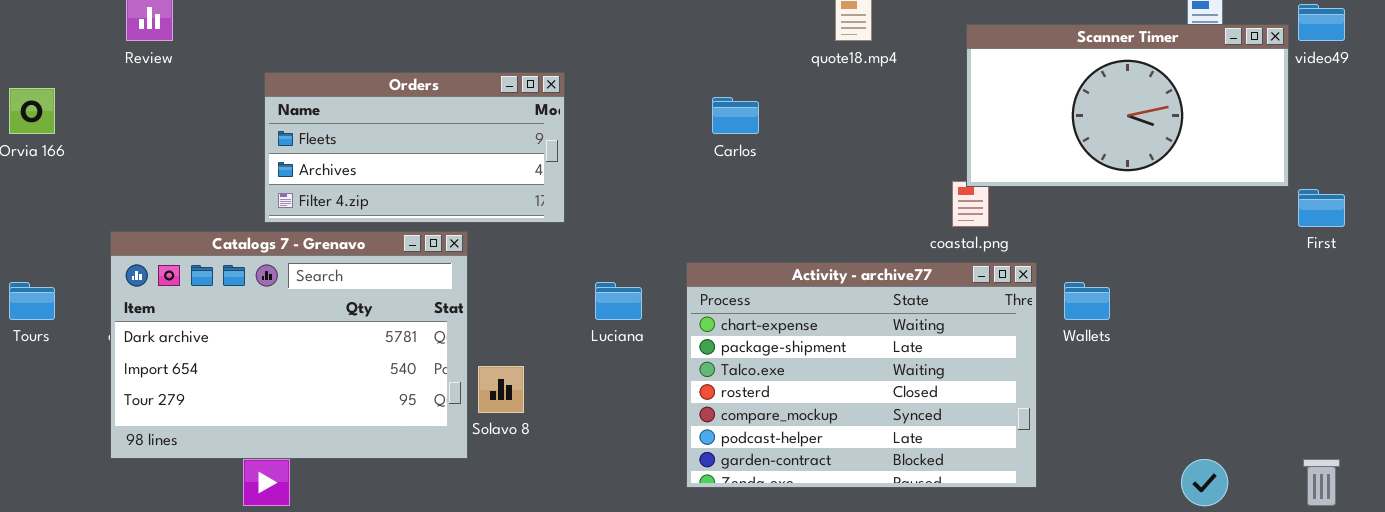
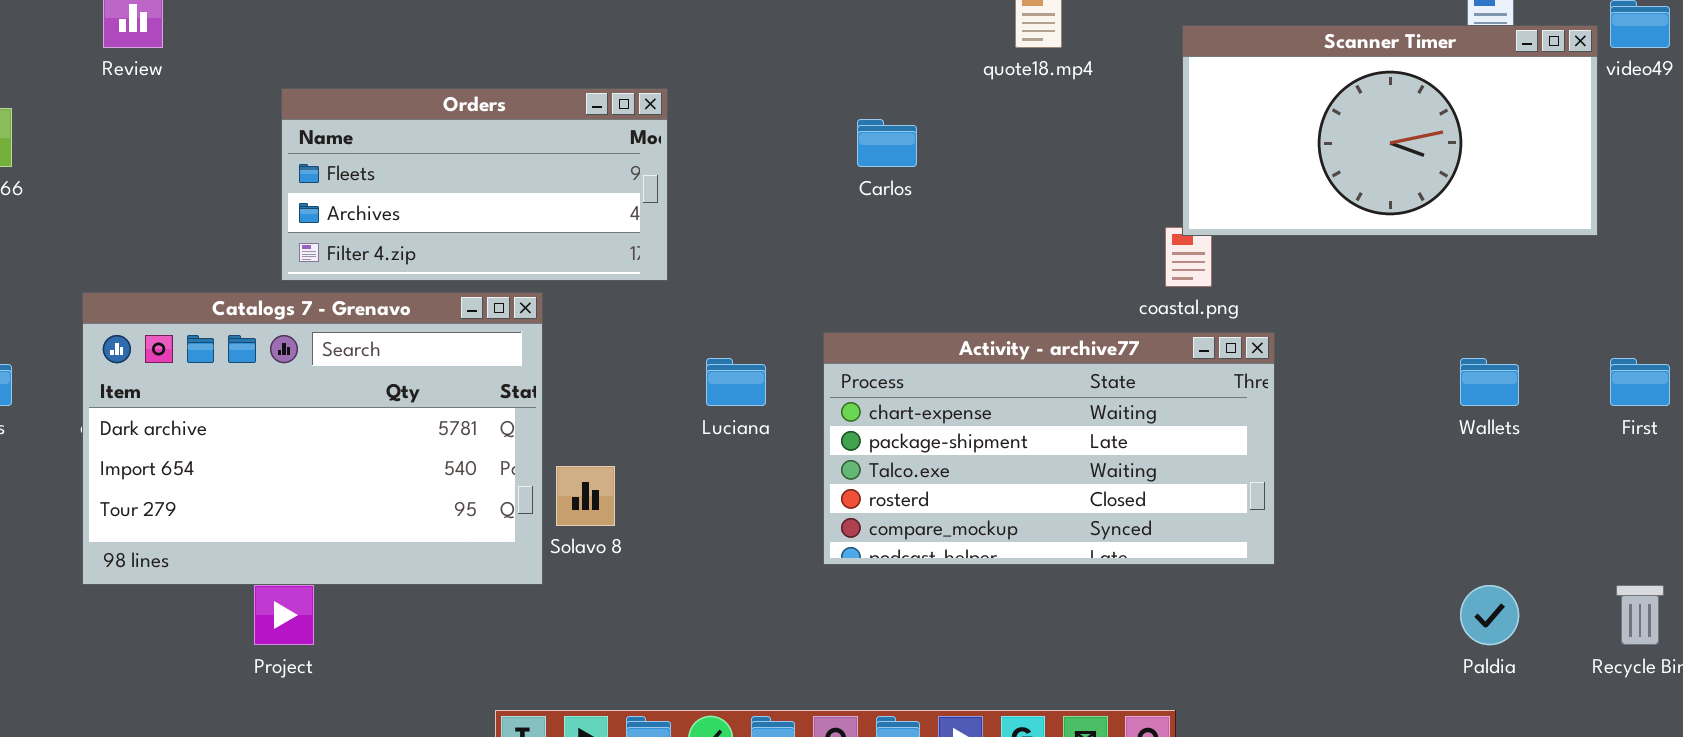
First: [1298,189,1345,227] -> [1610,358,1670,406], moved
Activity - archive77: [686,262,1037,488] -> [823,332,1275,565], resized
Wallets: [1064,282,1110,320] -> [1460,358,1519,406], moved

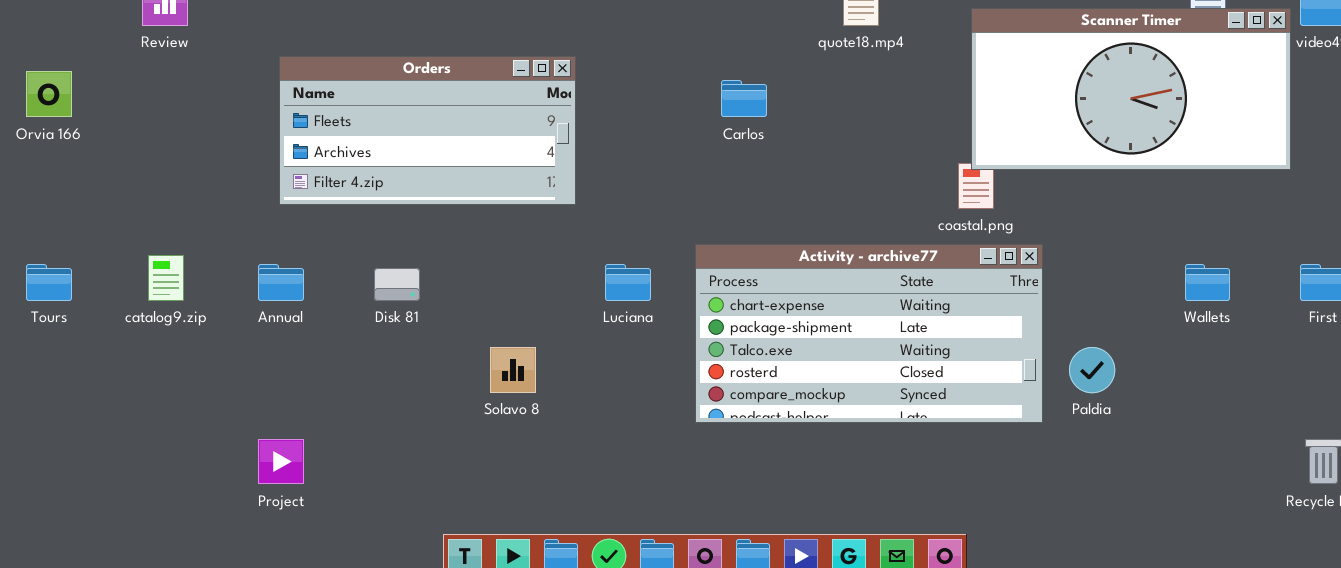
Catalogs 7 - Grenavo: [82,292,543,585] -> none, closed
Paldia: [1460,585,1519,645] -> [1069,347,1115,393], moved

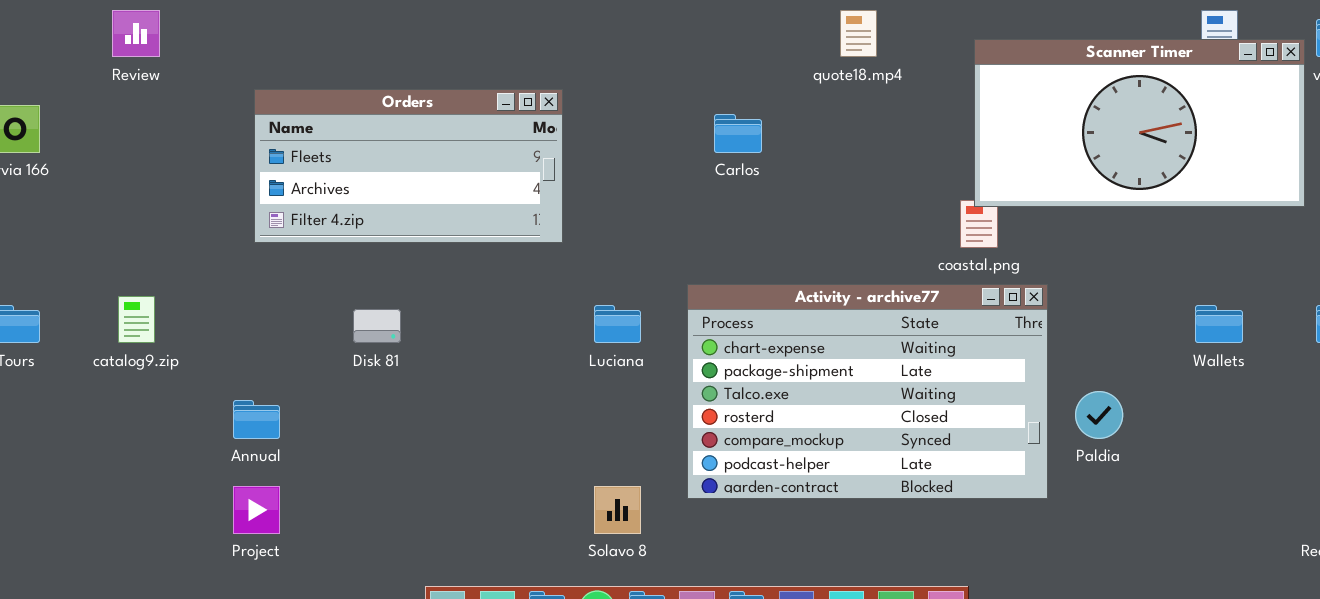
Activity - archive77: [695,244,1043,423] -> [687,284,1048,499], resized
Annual: [258,264,304,301] -> [233,400,280,439], moved
Solavo 8: [490,347,536,393] -> [594,486,641,534], moved

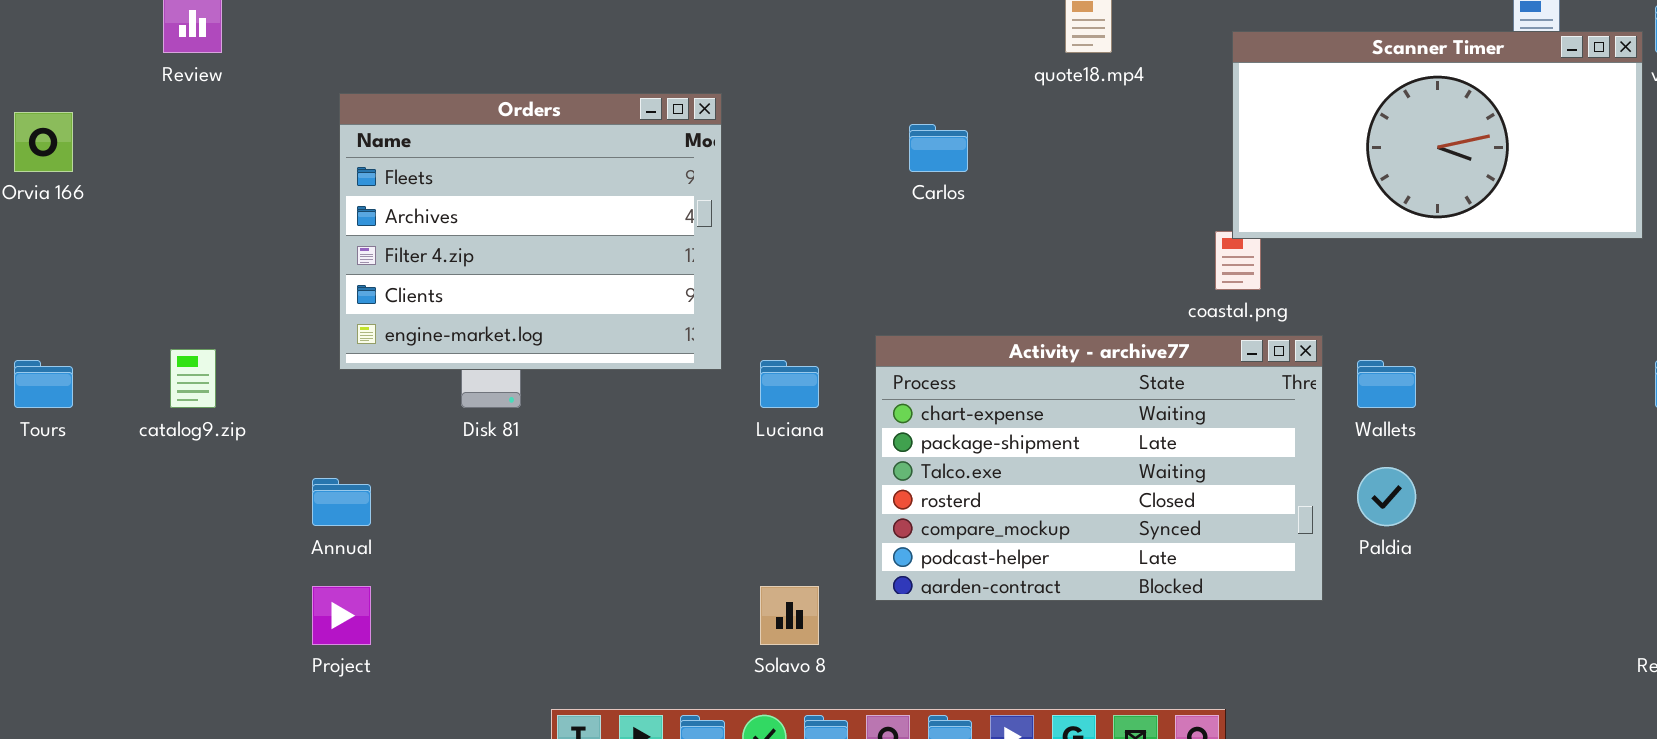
Orders: [254,89,563,243] -> [339,93,722,370], resized
Wallets: [1195,305,1243,343] -> [1357,360,1416,408], moved

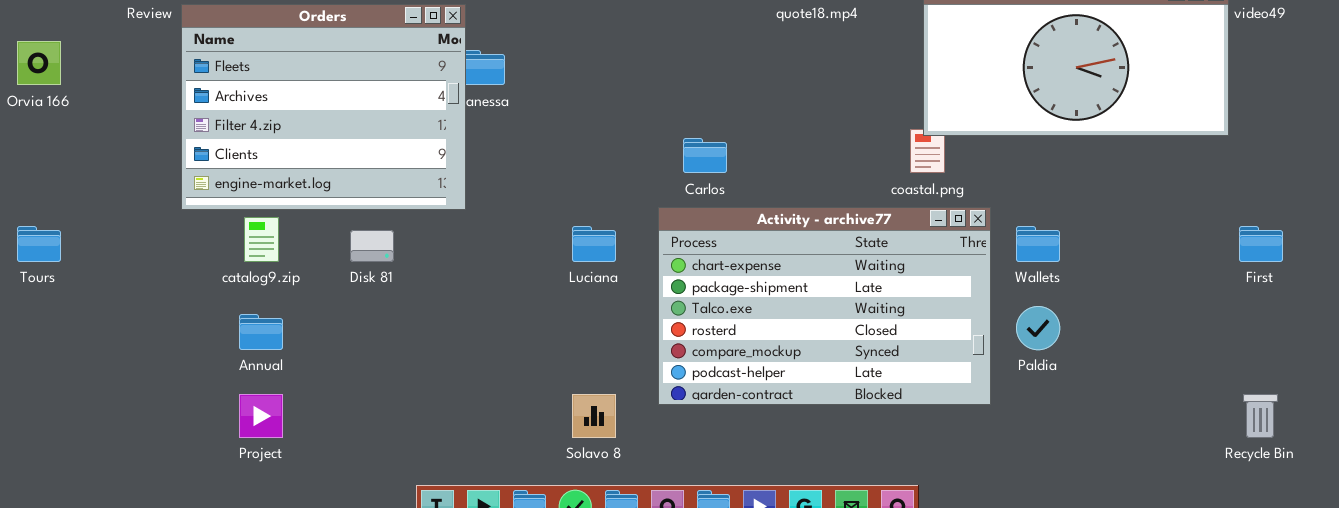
Orders: [339,93,722,370] -> [181,4,466,210], moved
Carlos: [909,124,968,172] -> [683,138,727,173], moved
catalog9.zip: [170,349,216,408] -> [244,217,279,262], moved

